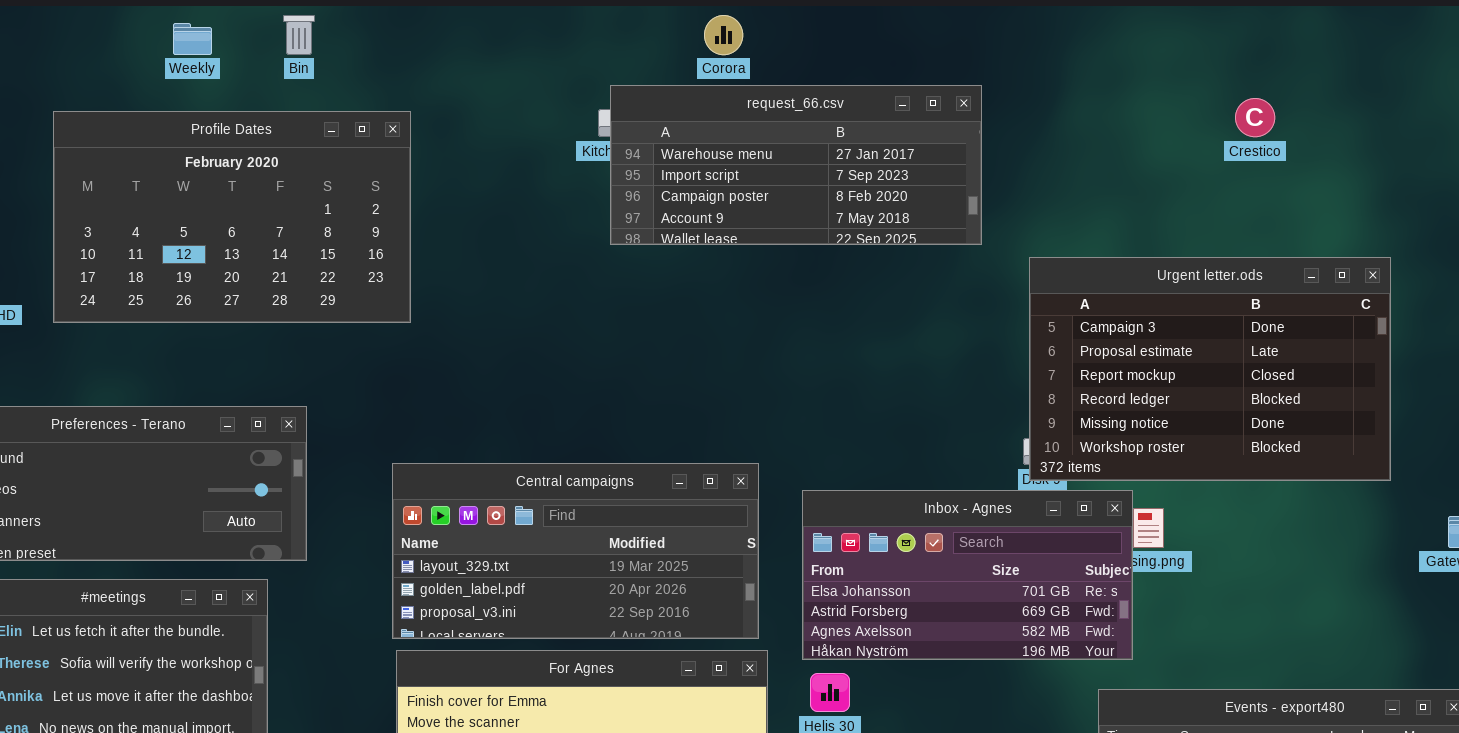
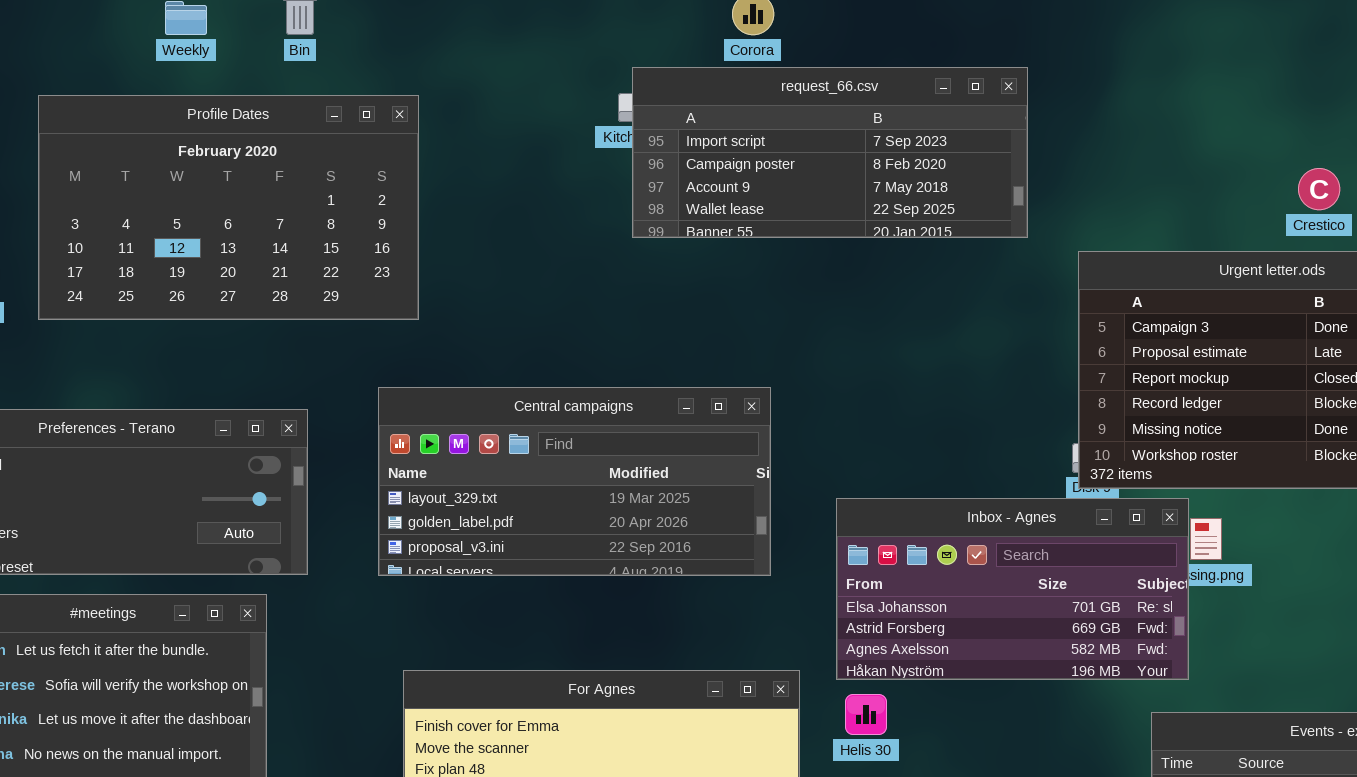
request_66.csv: [610,85,982,245] -> [632,67,1028,238], scrolled down 1 row
Crestico: [1235,98,1275,137] -> [1298,168,1340,210], moved
Central campaigns: [392,463,759,639] -> [378,387,771,576], moved

